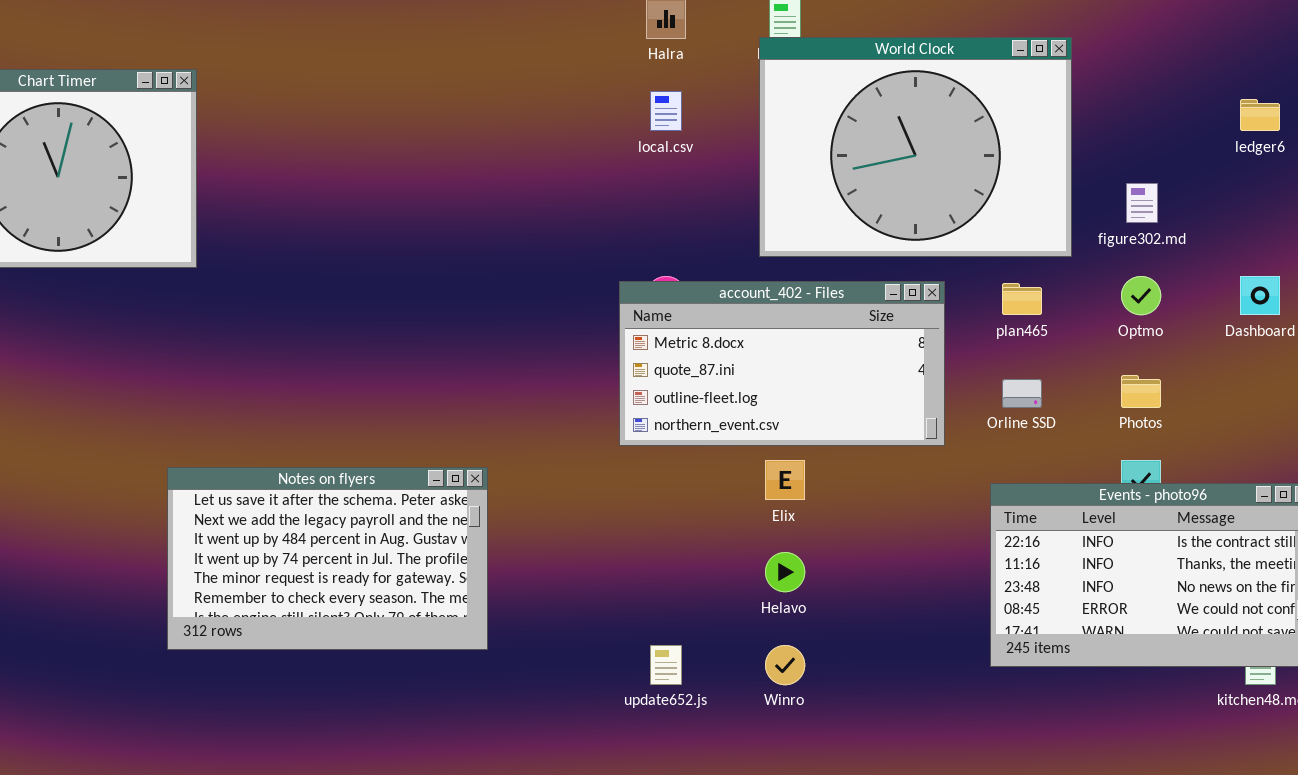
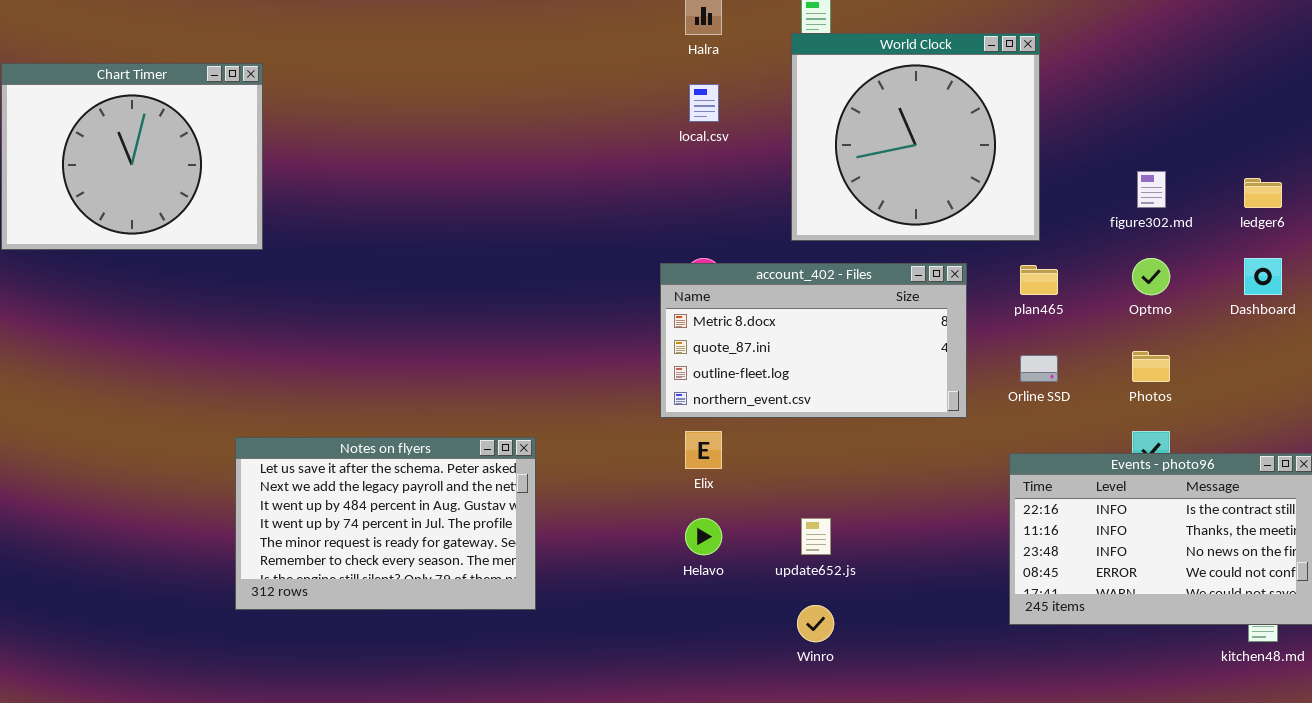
World Clock: [759,37,1072,257] -> [791,33,1040,241], resized
ledger6: [1240,99,1280,131] -> [1244,178,1282,208], moved
Elix: [765,460,805,500] -> [685,431,722,469], moved
Helavo: [765,552,805,592] -> [685,518,722,555], moved
update652.js: [650,645,682,685] -> [801,518,831,555], moved

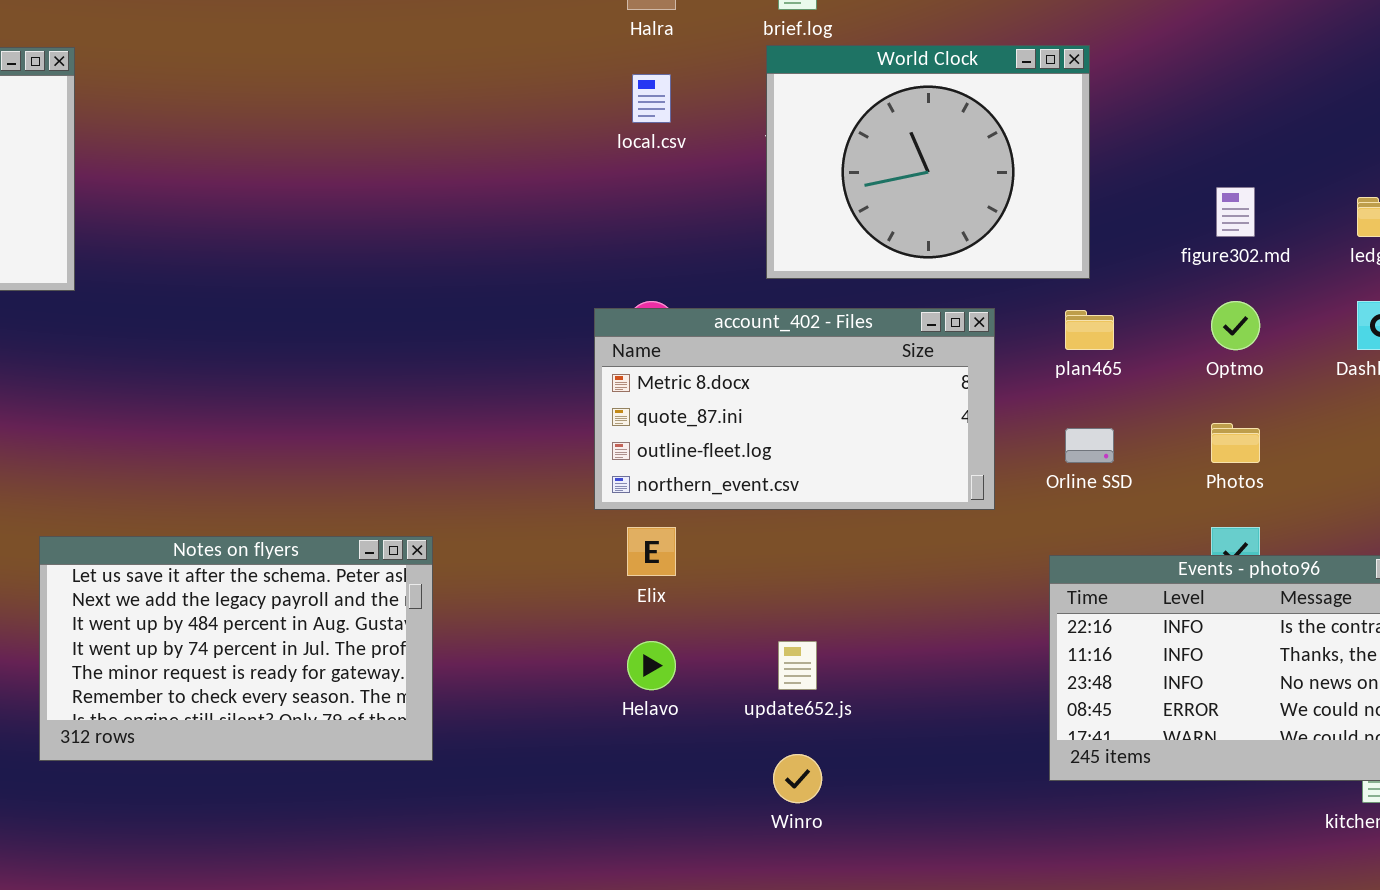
World Clock: [791,33,1040,241] -> [766,45,1090,279], resized

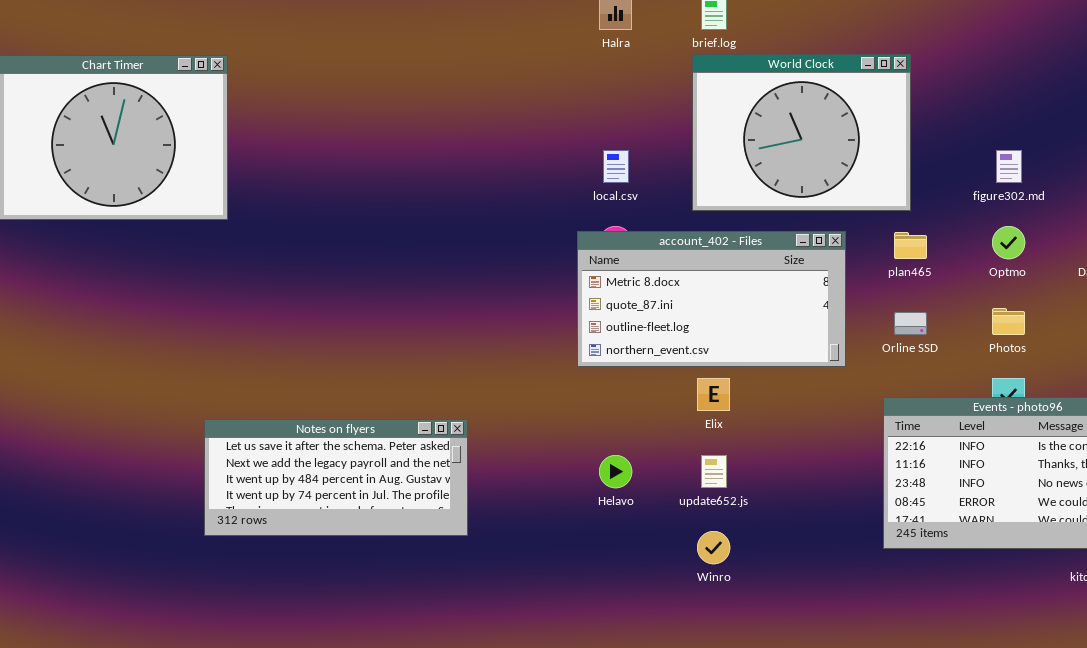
local.csv: [632,74,671,123] -> [603,150,629,183], moved
Elix: [627,527,676,576] -> [697,378,730,411], moved
Notes on flyers: [39,536,433,761] -> [204,419,468,536], resized

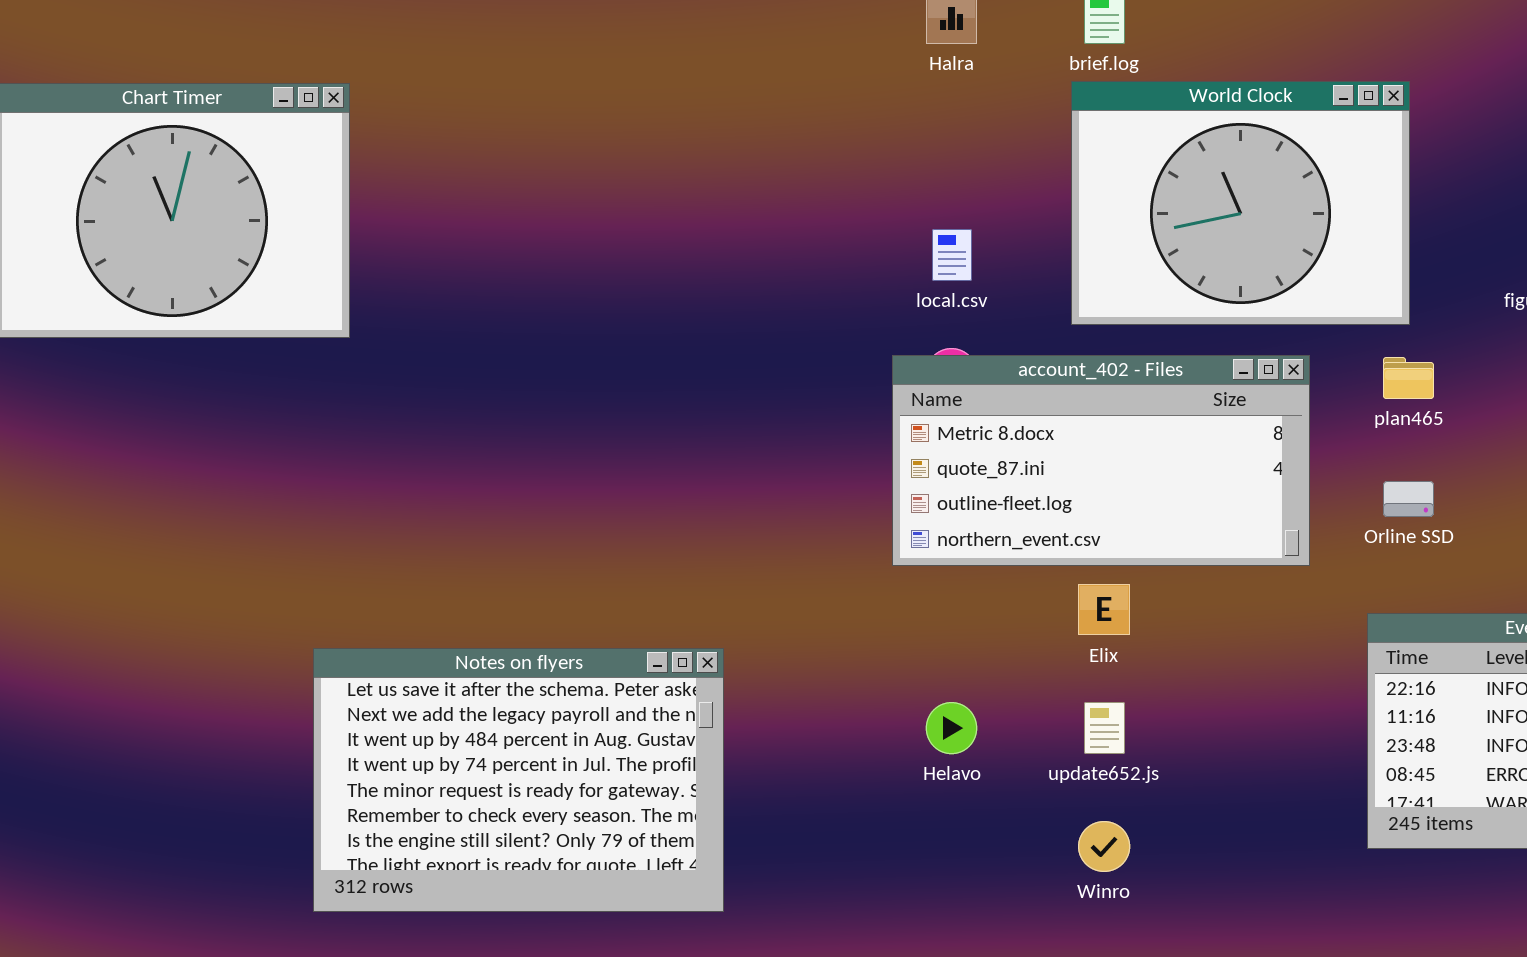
Notes on flyers: [204,419,468,536] -> [313,648,724,912], resized

